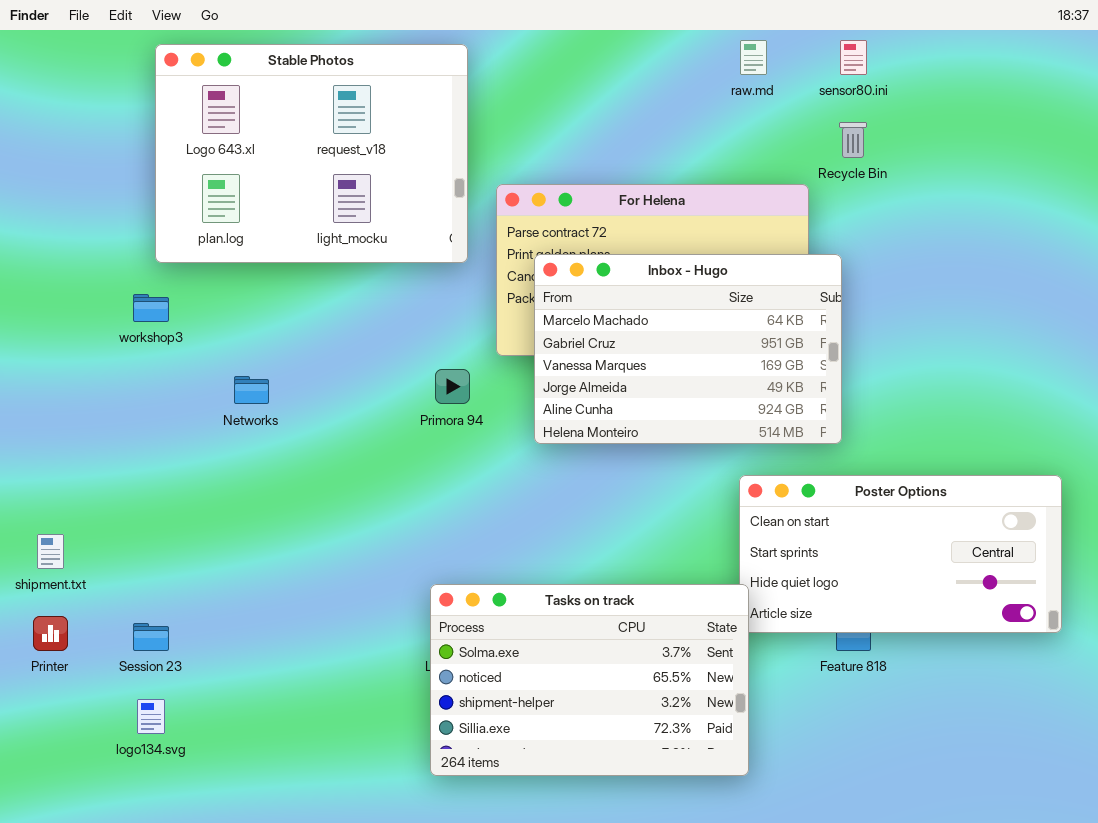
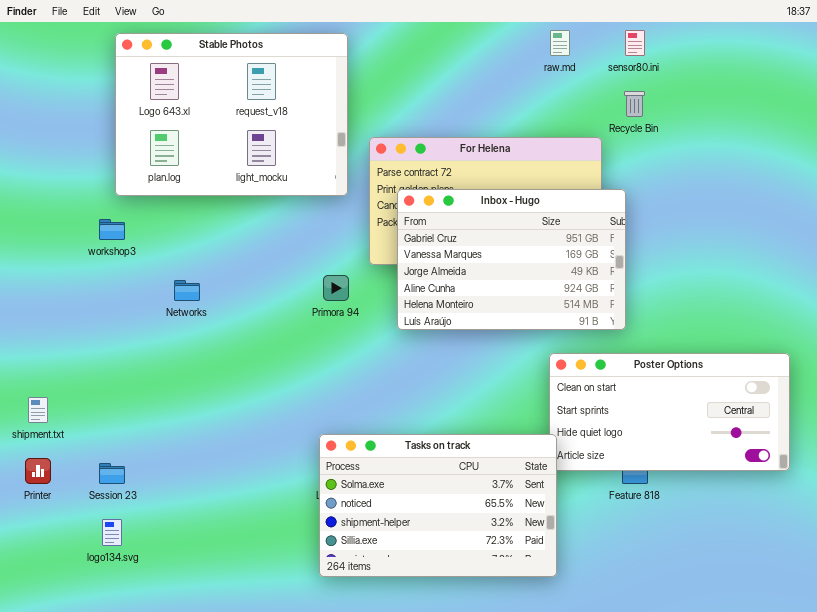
Inbox - Hugo: [534,254,842,444] -> [397,189,626,330], scrolled down 1 row

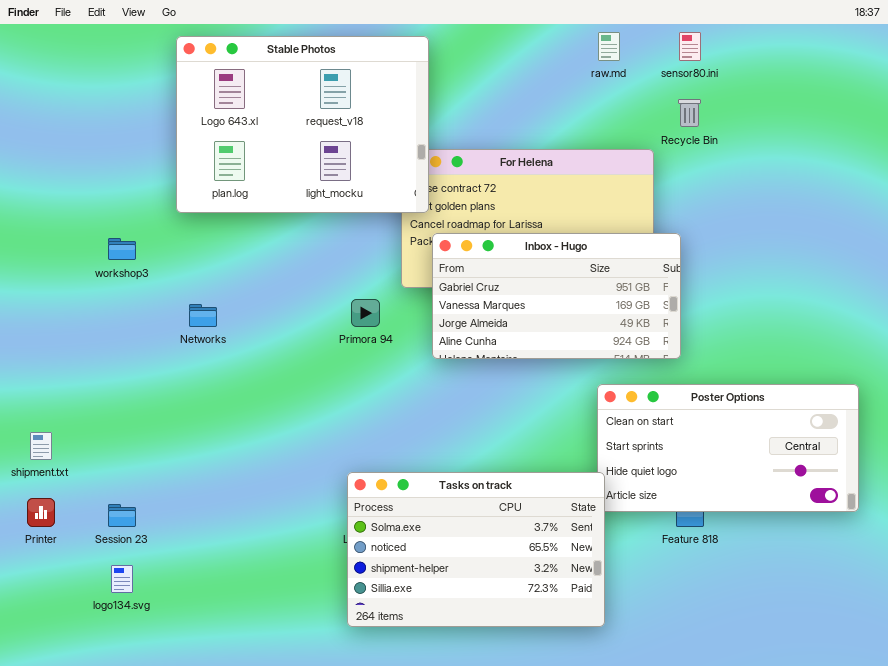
Stable Photos: [115,33,348,196] -> [176,36,429,213], moved
Inbox - Hugo: [397,189,626,330] -> [432,233,681,359], resized

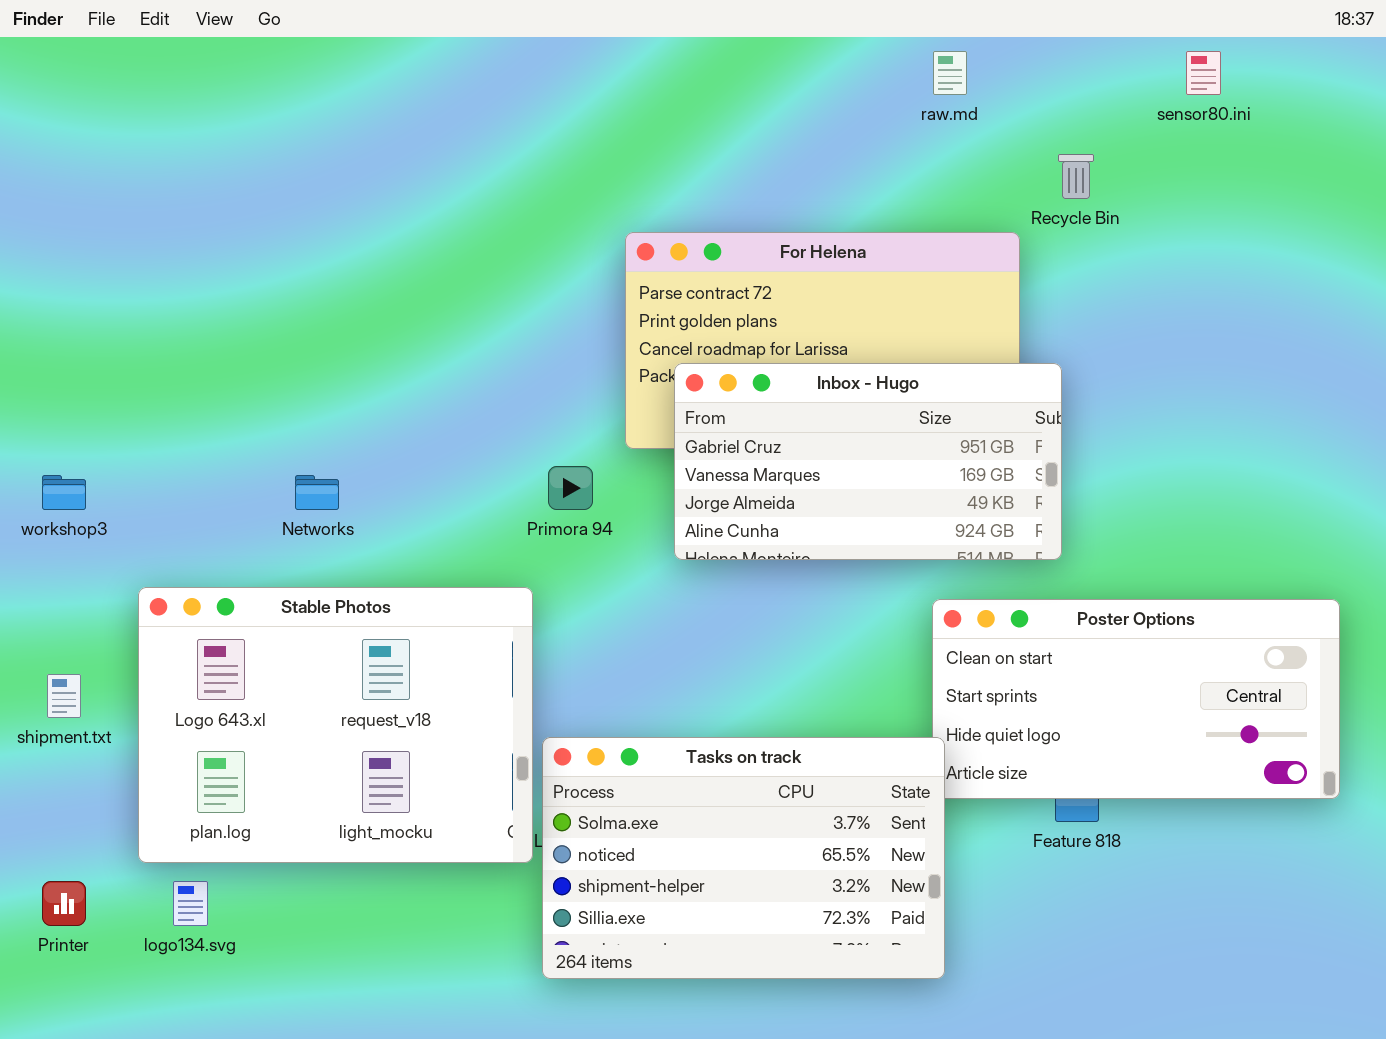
sensor80.ini: [679,32,701,61] -> [1186,51,1221,95], moved
Stable Photos: [176,36,429,213] -> [138,587,533,863], moved
workshop3: [108,238,136,260] -> [42,475,86,510], moved
Printer: [27,498,55,527] -> [42,881,86,926], moved

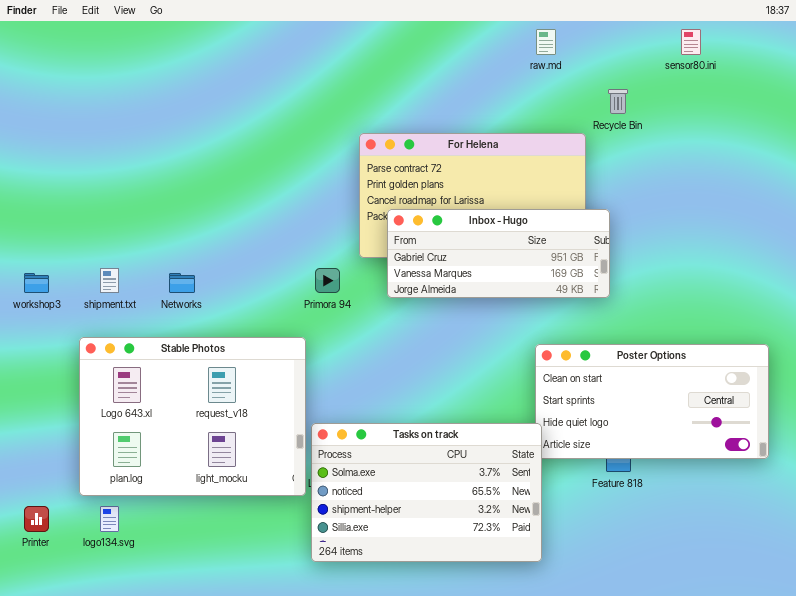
Inbox - Hugo: [674,363,1062,560] -> [387,209,610,298], resized
shipment.txt: [47,674,81,718] -> [100,268,119,293], moved

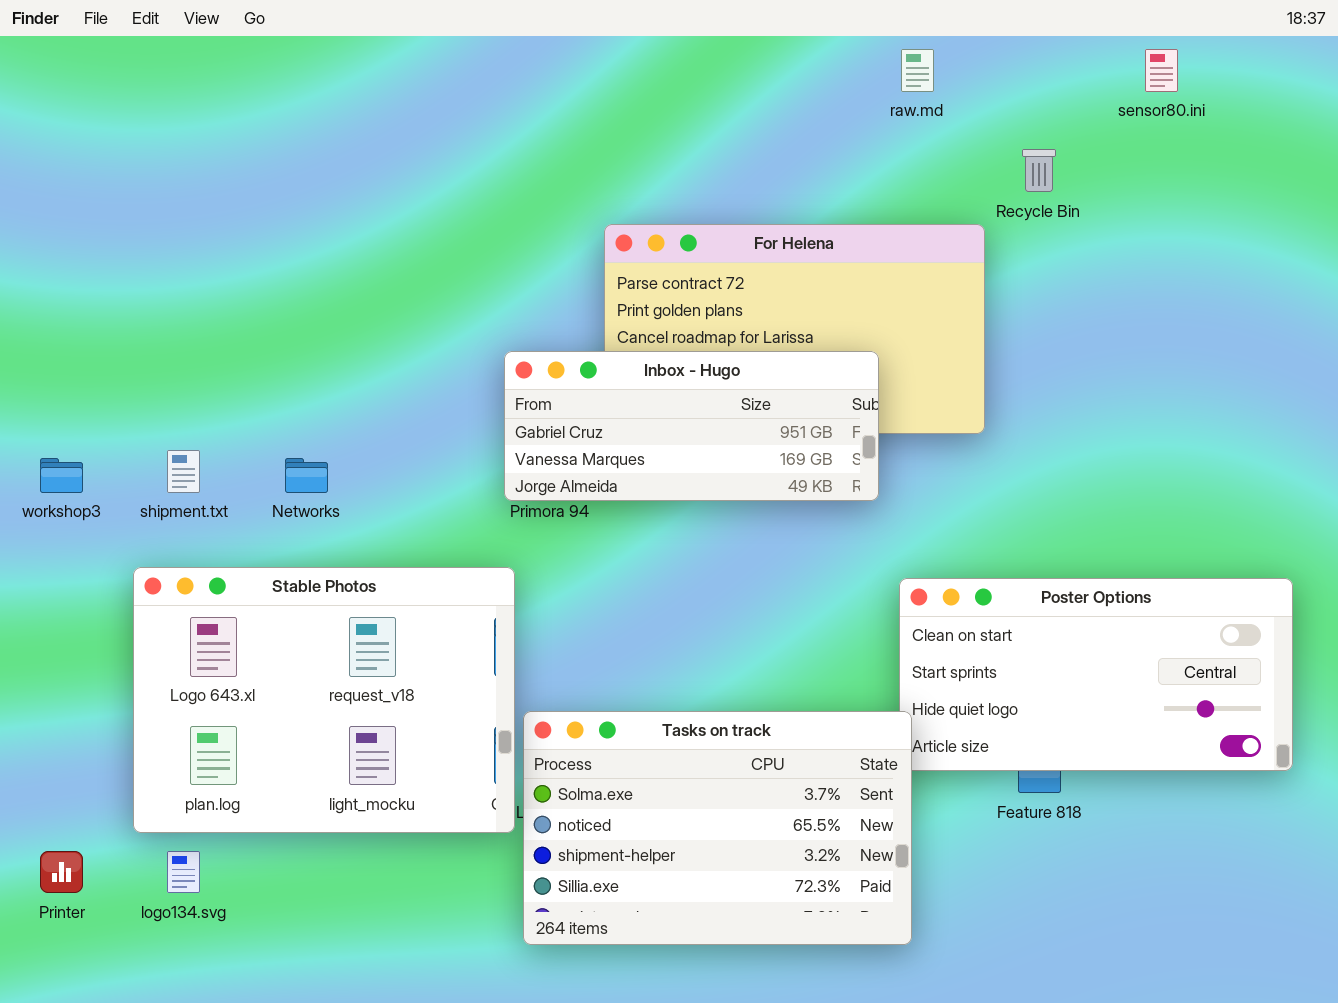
Inbox - Hugo: [387,209,610,298] -> [504,351,879,501], moved

